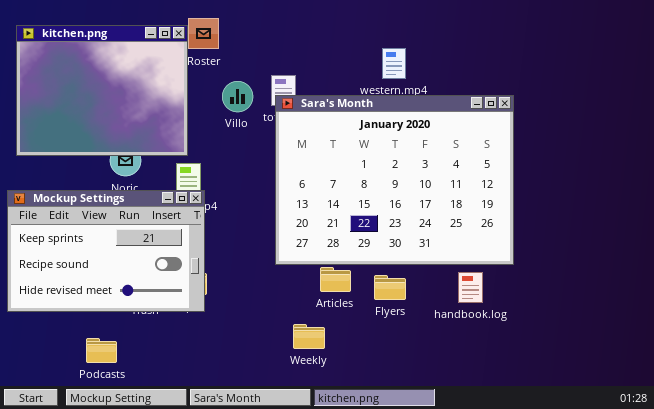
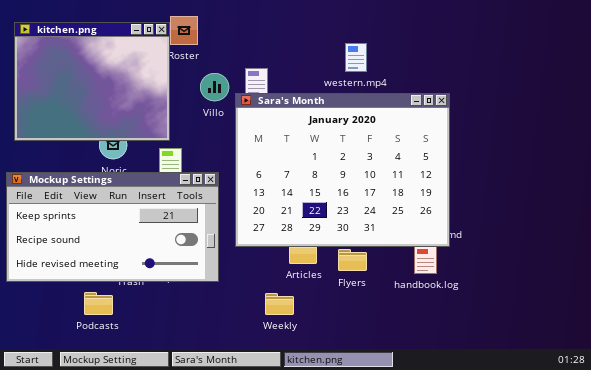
Sara's Month: [275,95,514,265] -> [235,93,450,247], moved
Mockup Settings: [7,190,205,312] -> [6,172,219,282], resized
Podcasts: [86,338,117,363] -> [84,292,113,315], moved

